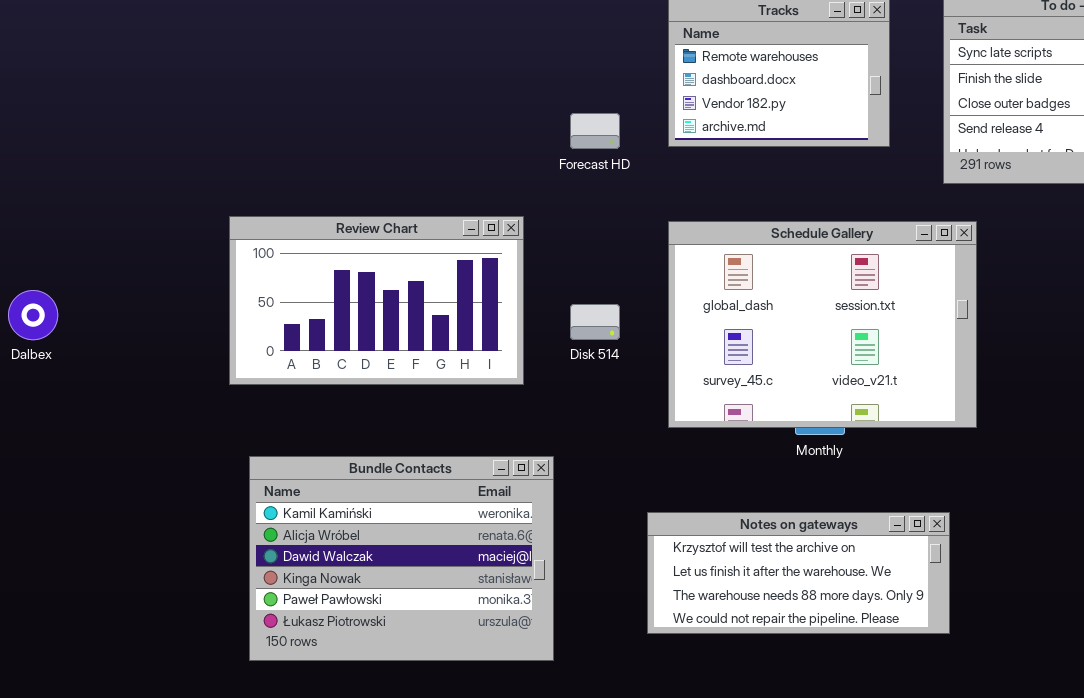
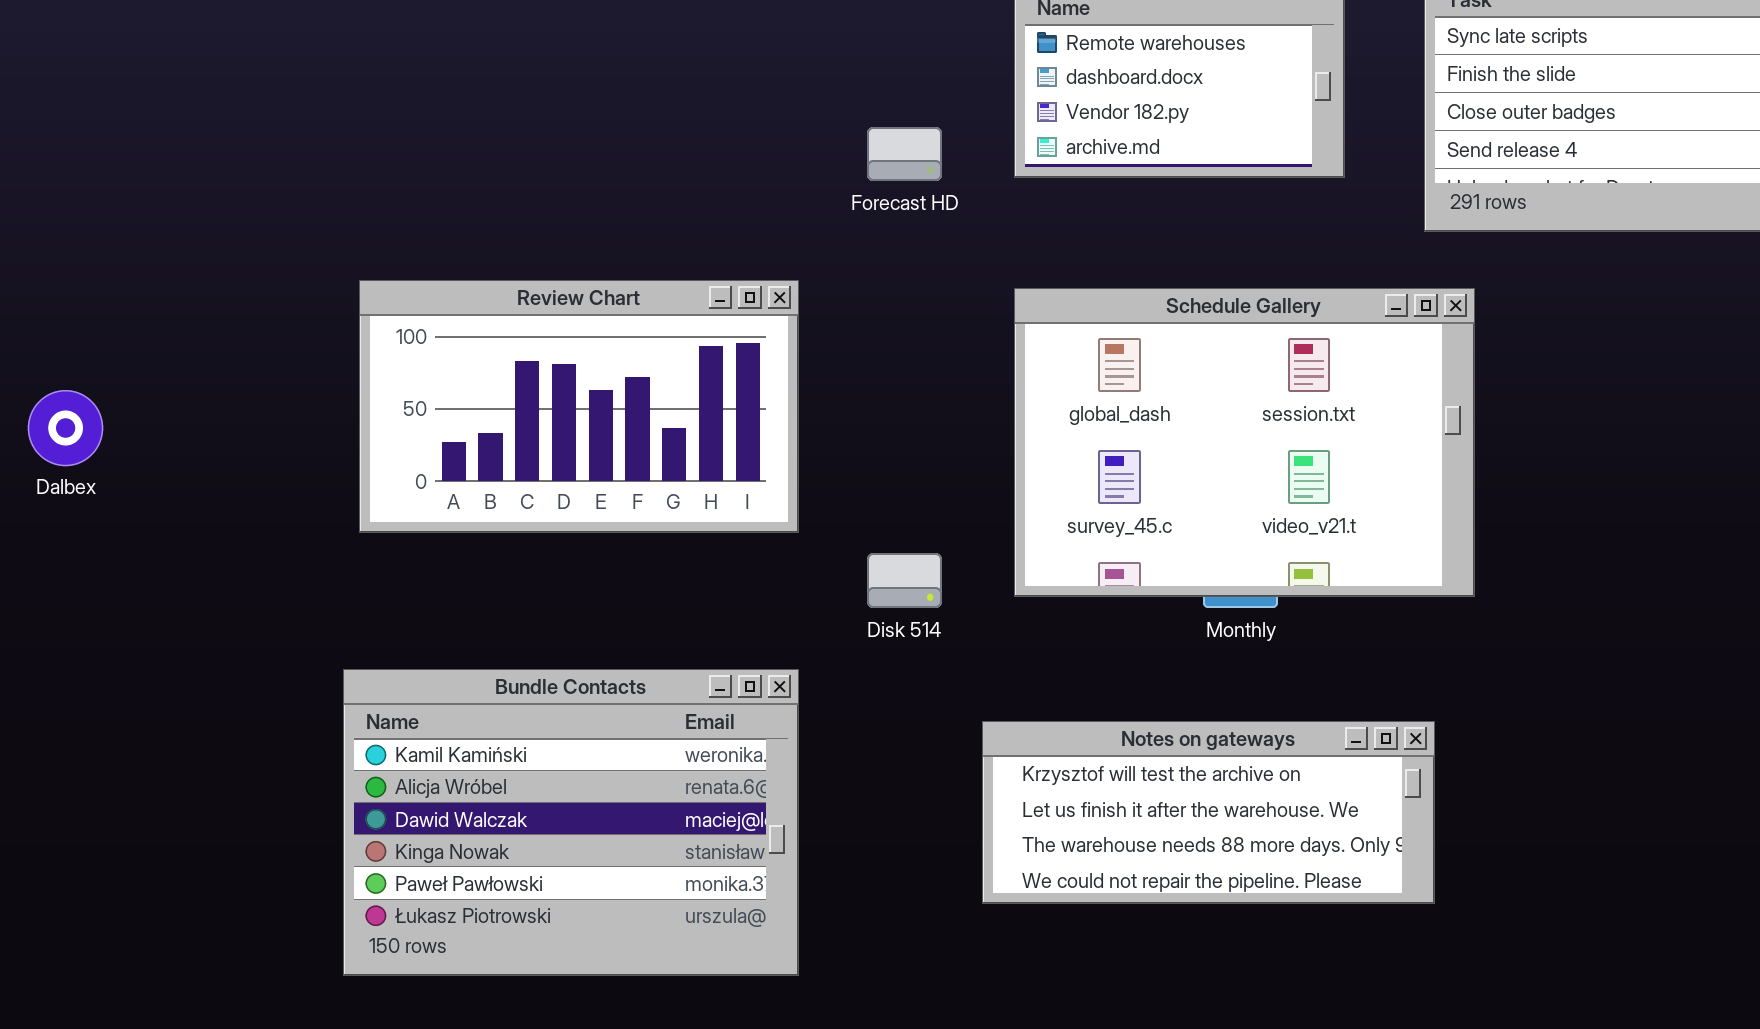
Disk 514: [570,304,620,340] -> [867,553,942,608], moved
Bundle Contacts: [249,456,554,661] -> [343,669,799,976], moved

